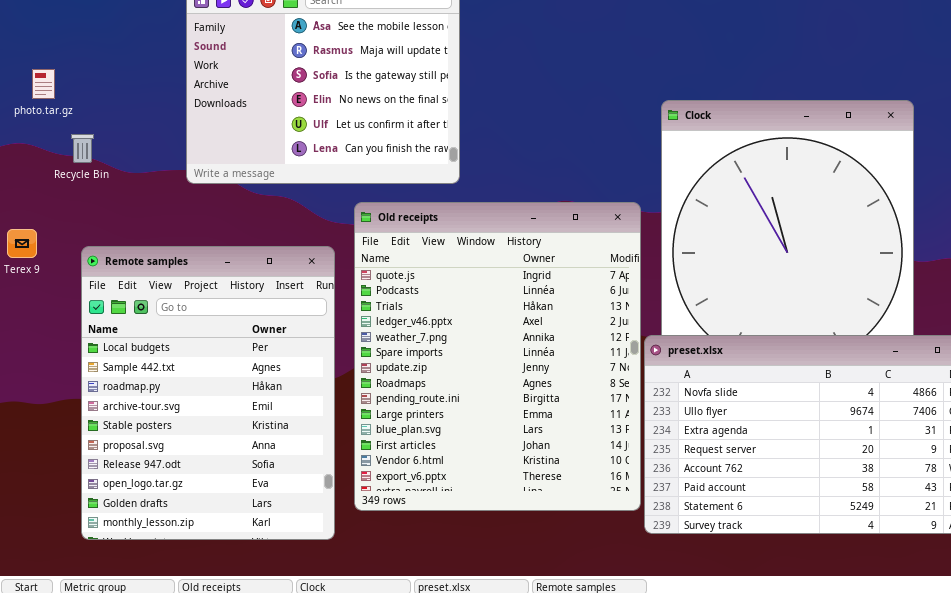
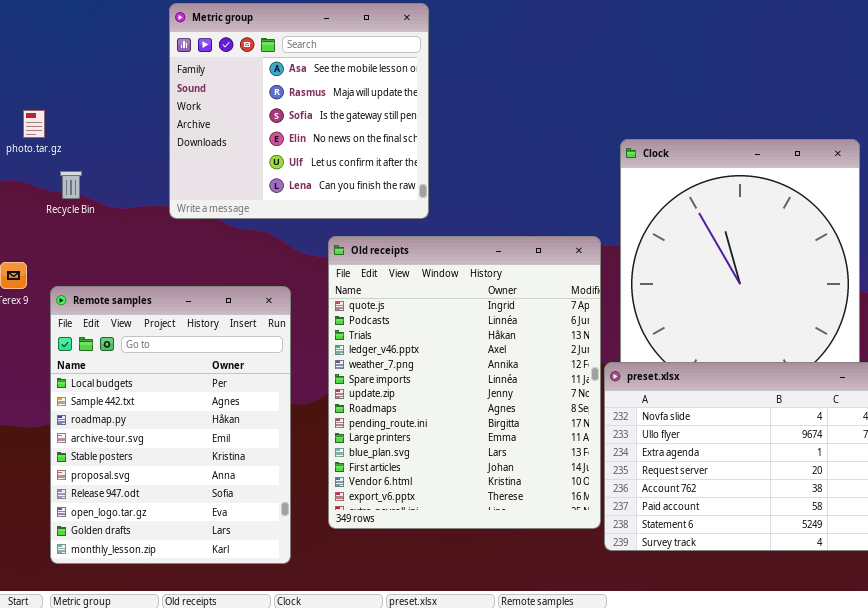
Remote samples: [81,246,335,540] -> [50,286,291,564], moved

